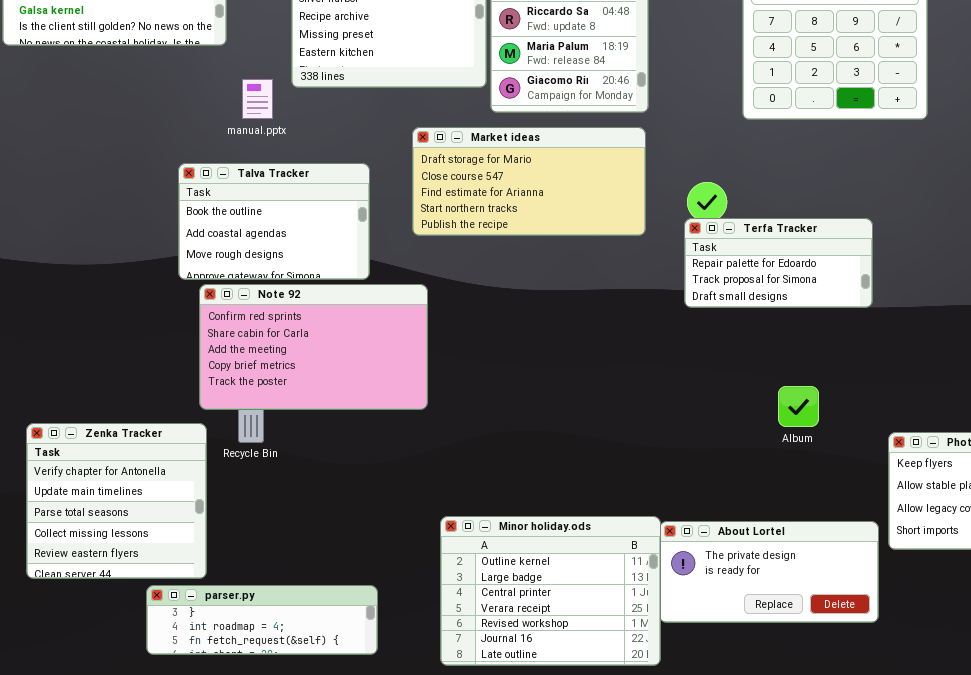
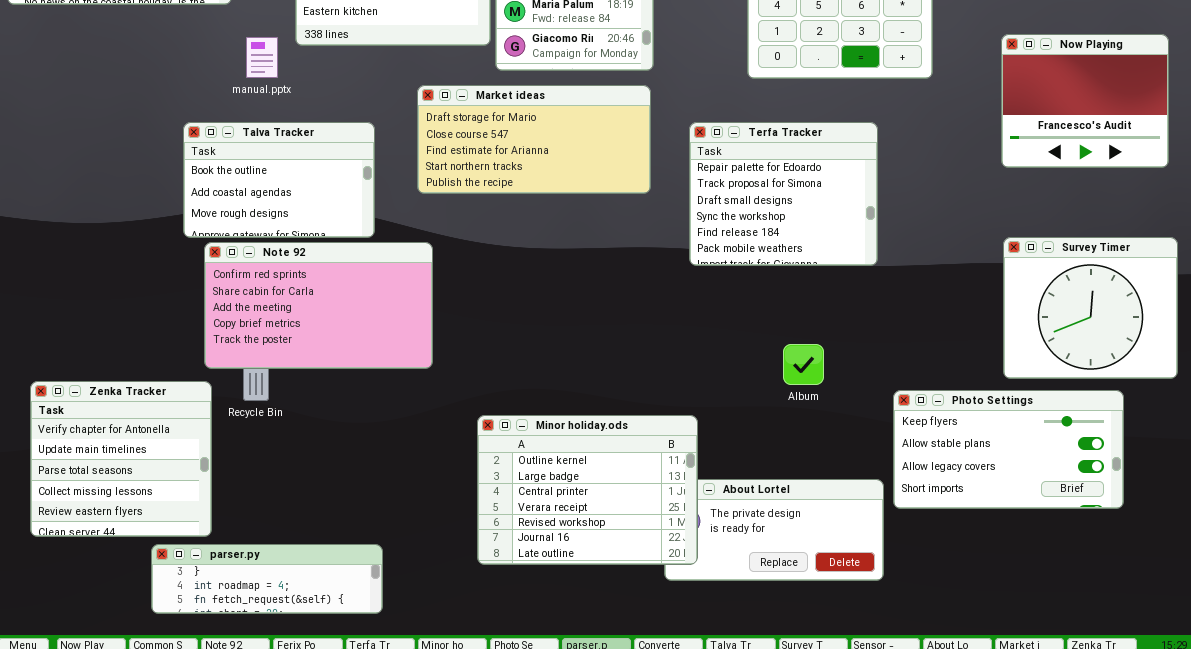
Terfa Tracker: [684,218,873,308] -> [689,122,878,266], resized
Minor holiday.ods: [440,516,661,666] -> [477,415,698,565], moved

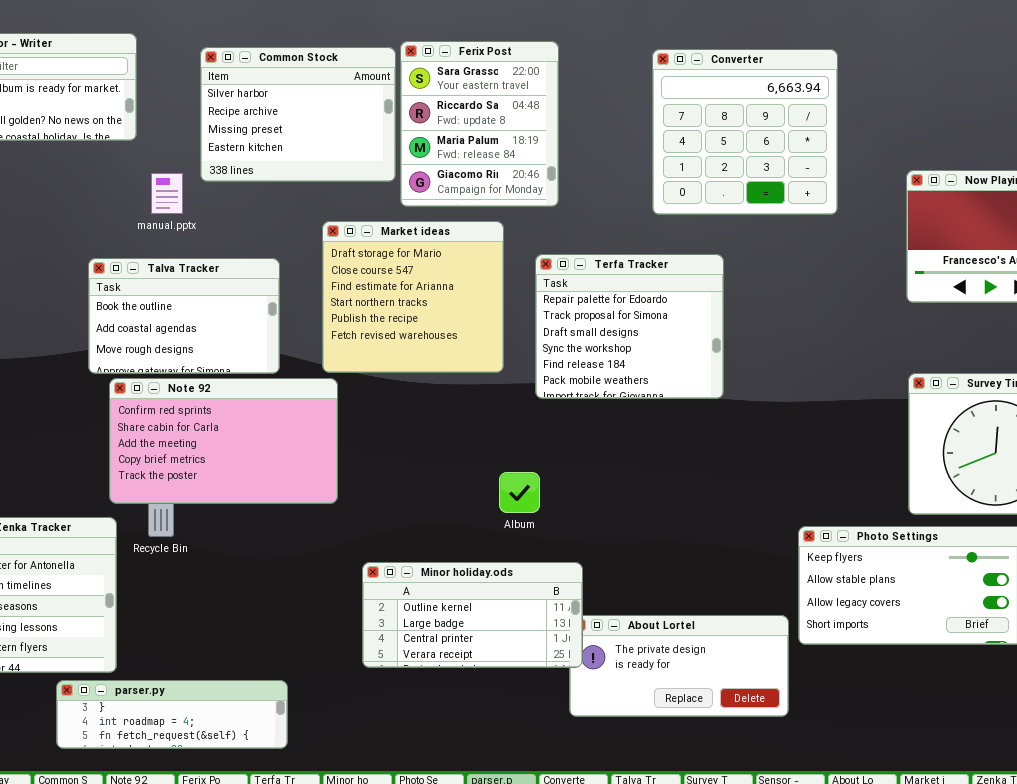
Market ideas: [417,85,651,194] -> [322,221,504,373], resized
Terfa Tracker: [689,122,878,266] -> [535,254,724,399], moved
Album: [783,344,824,385] -> [499,472,540,513], moved
Minor holiday.ods: [477,415,698,565] -> [362,562,583,668], moved, resized

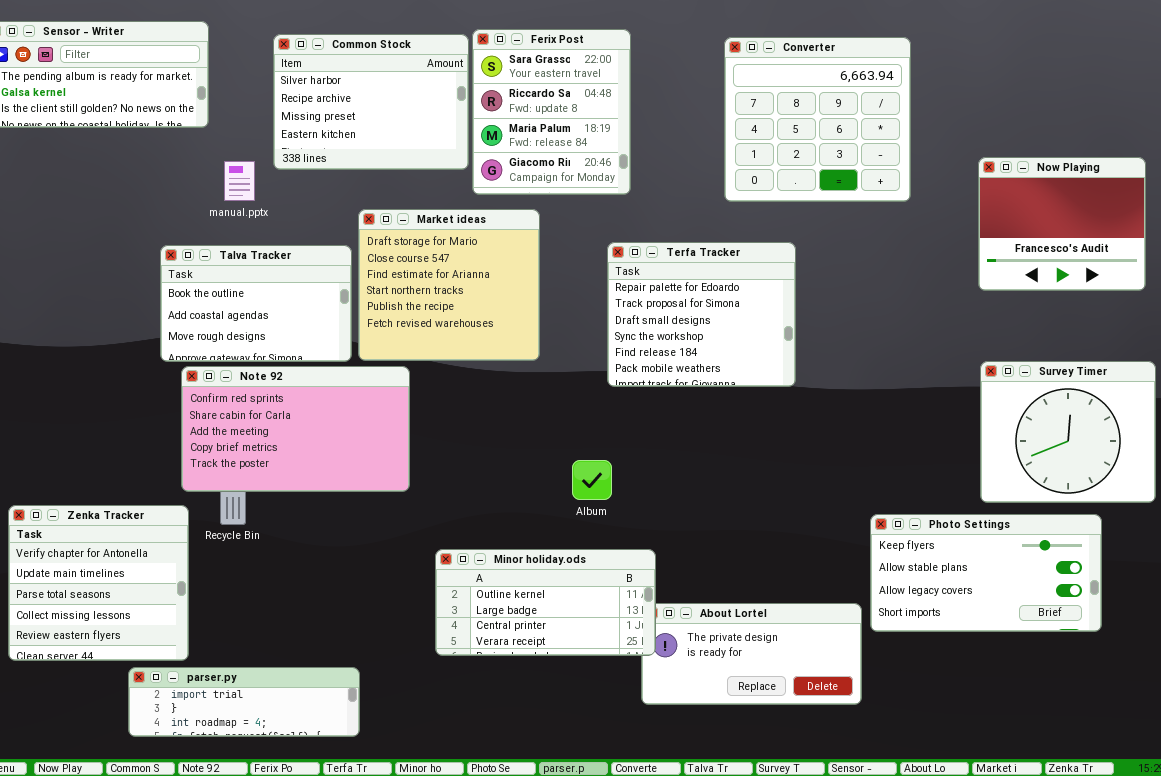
Market ideas: [322,221,504,373] -> [358,209,540,361], moved
parser.py: [56,680,288,749] -> [128,667,360,737], scrolled up 1 row

